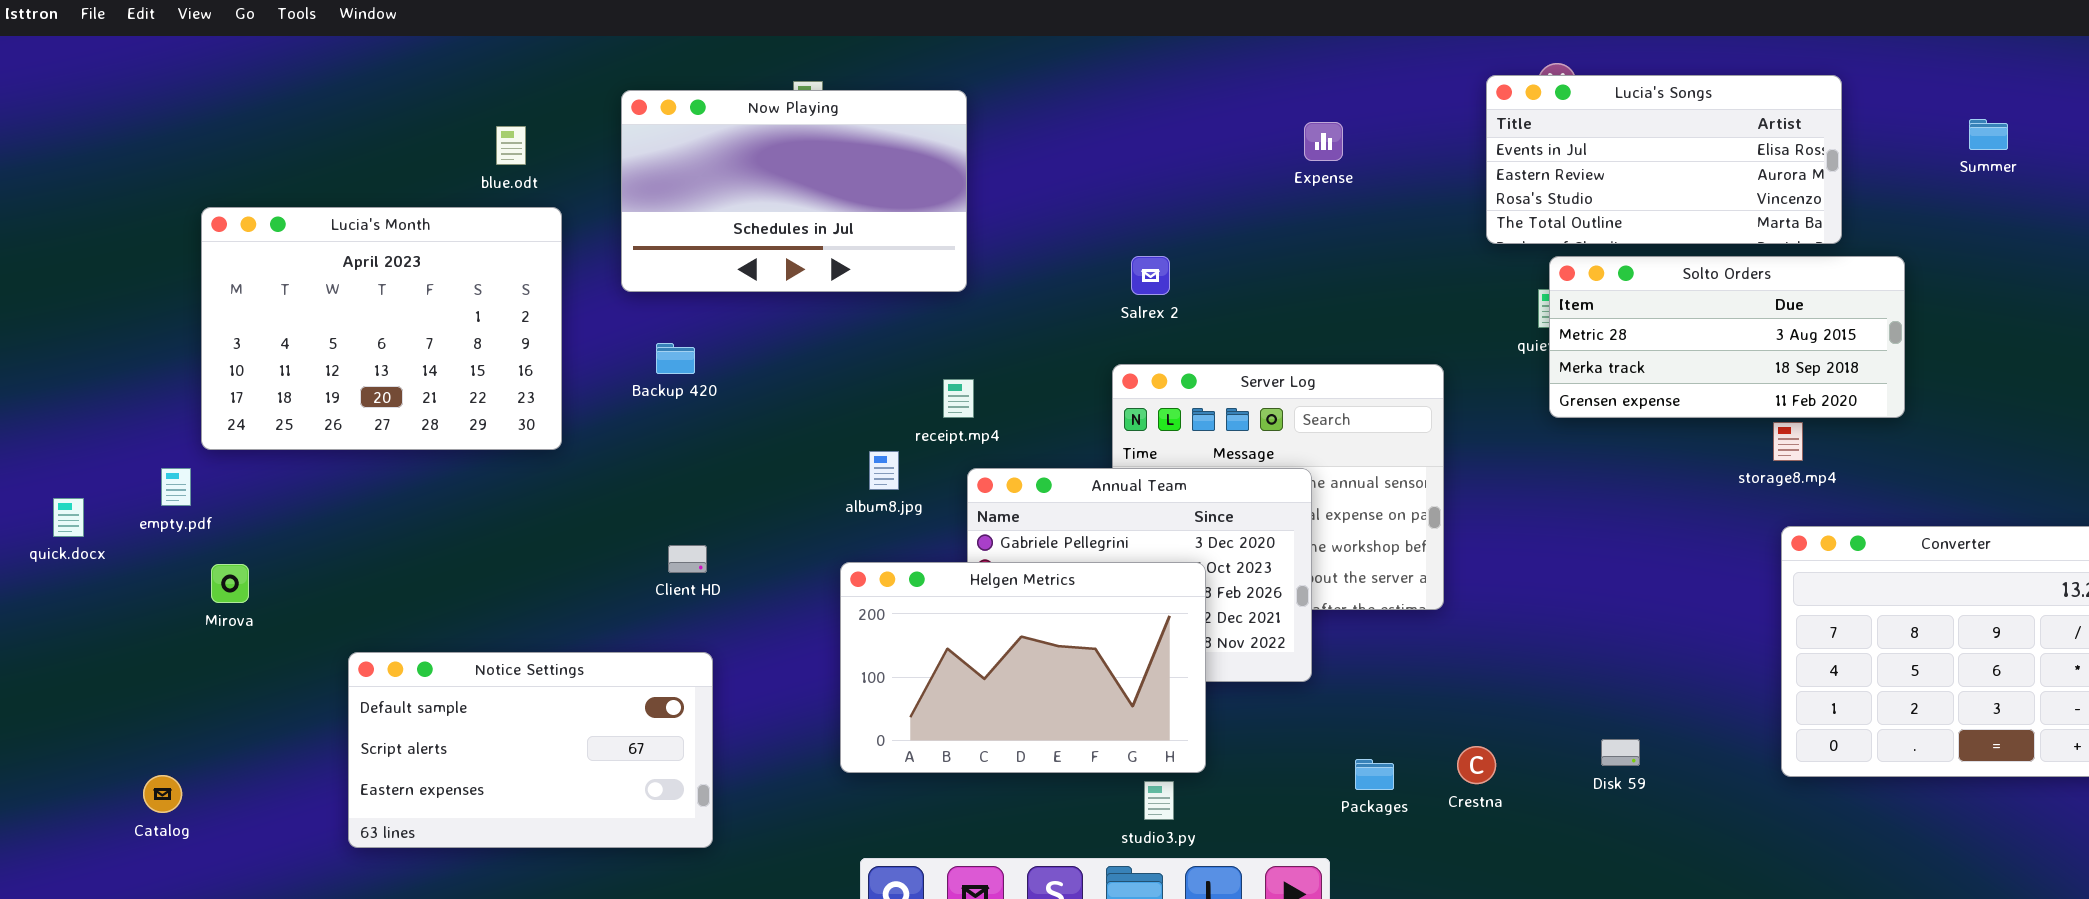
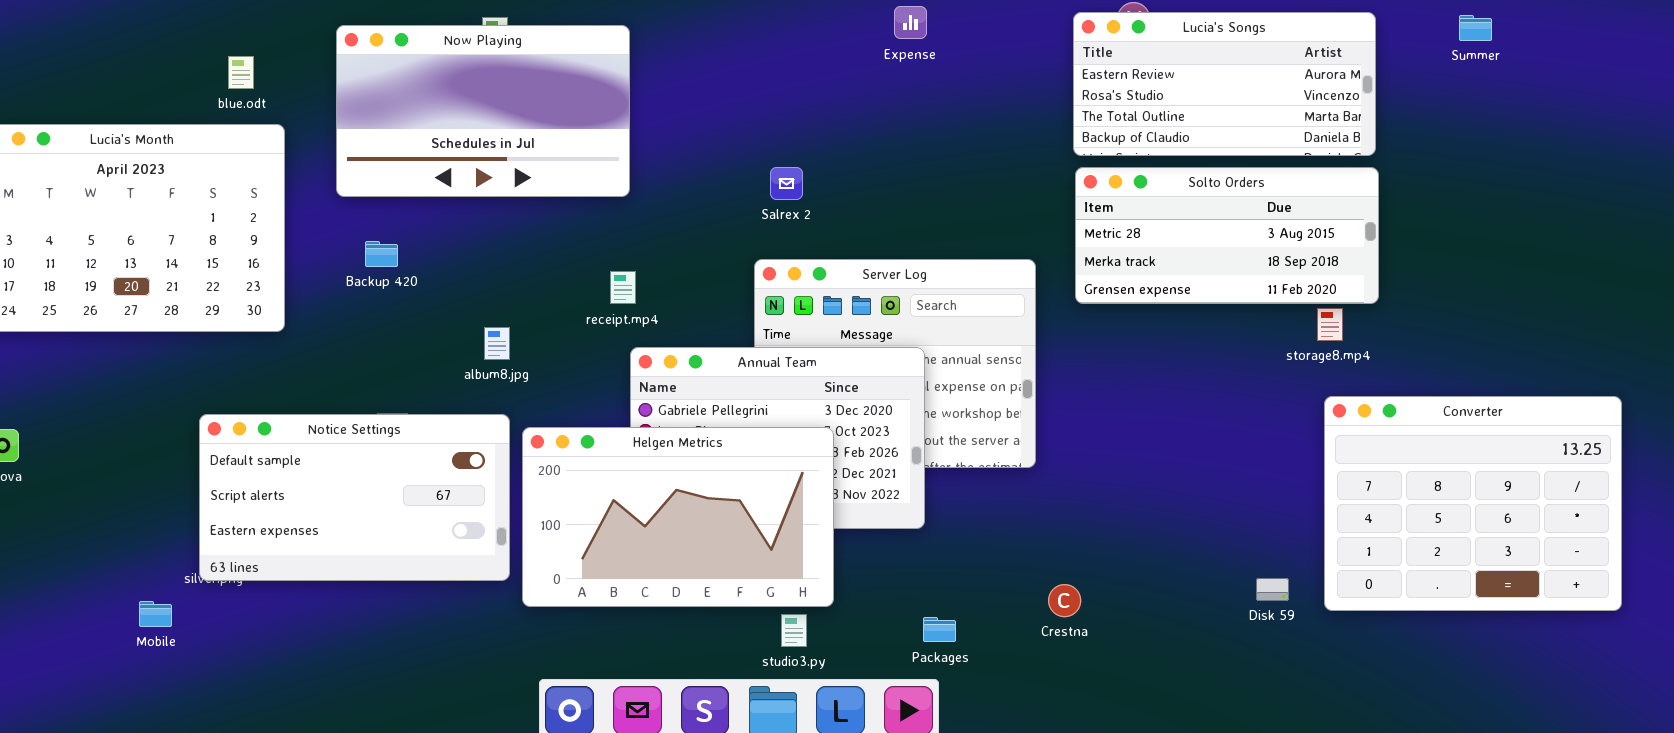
Lucia's Songs: [1486,75,1842,244] -> [1073,12,1376,156], scrolled down 1 row
Summer: [1969,119,2008,150] -> [1459,15,1492,41], moved
Expense: [1304,122,1343,161] -> [894,6,927,39], moved
Solto Orders: [1549,256,1905,418] -> [1075,167,1379,304], moved
album8.jpg: [869,451,899,490] -> [484,327,510,360], moved
Notice Settings: [348,652,713,848] -> [199,414,510,581], moved
Disk 59: [1601,739,1640,766] -> [1256,578,1289,601], moved
Packages: [1355,759,1394,790] -> [923,617,956,642], moved

